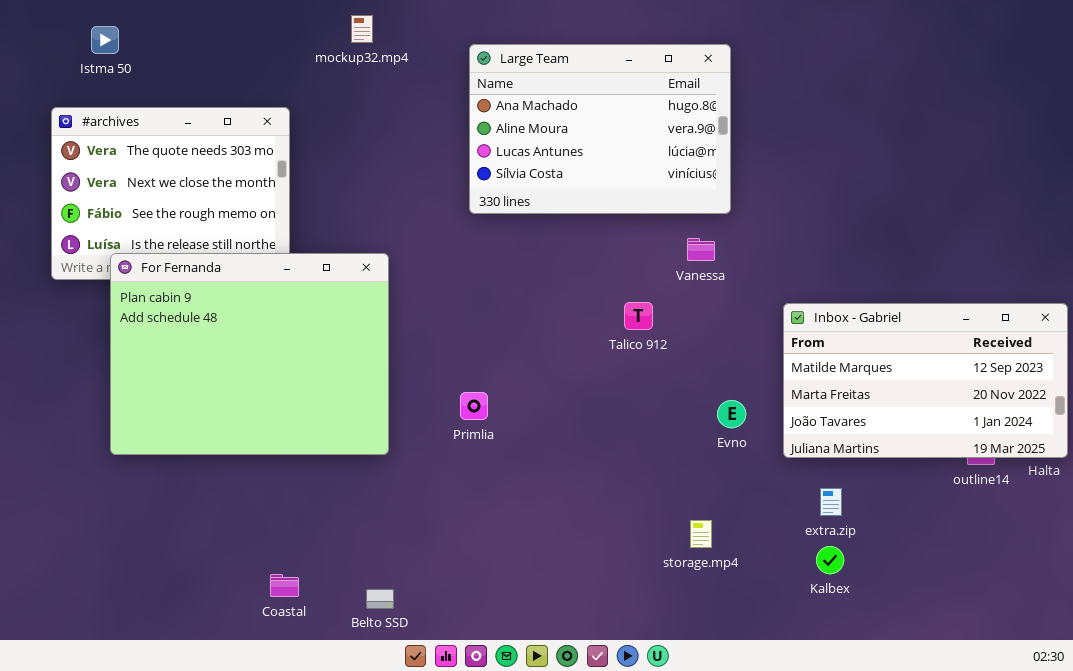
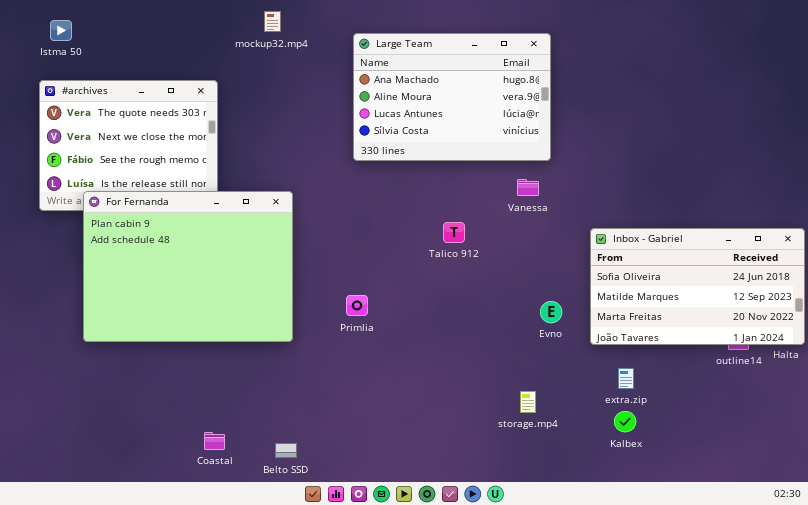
Istma 50: [91,26,119,54] -> [50,20,72,41], moved
Talico 912: [624,302,653,330] -> [443,222,465,243], moved
Inbox - Gabriel: [783,303,1068,458] -> [590,228,805,345], scrolled up 1 row

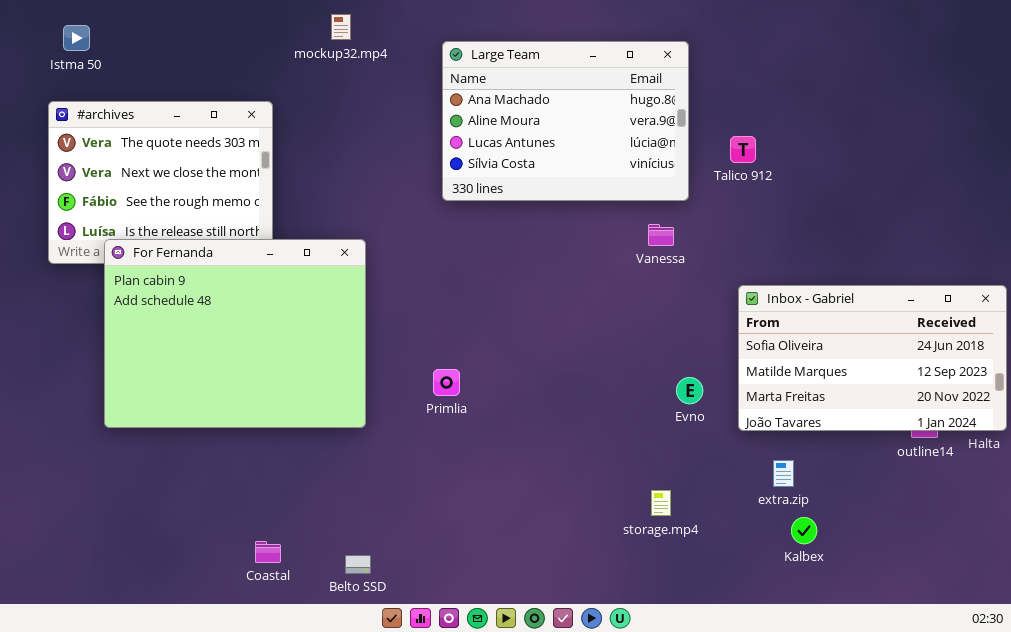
Talico 912: [443,222,465,243] -> [730,136,756,163], moved
Kalbex: [614,411,636,432] -> [791,517,817,544], moved

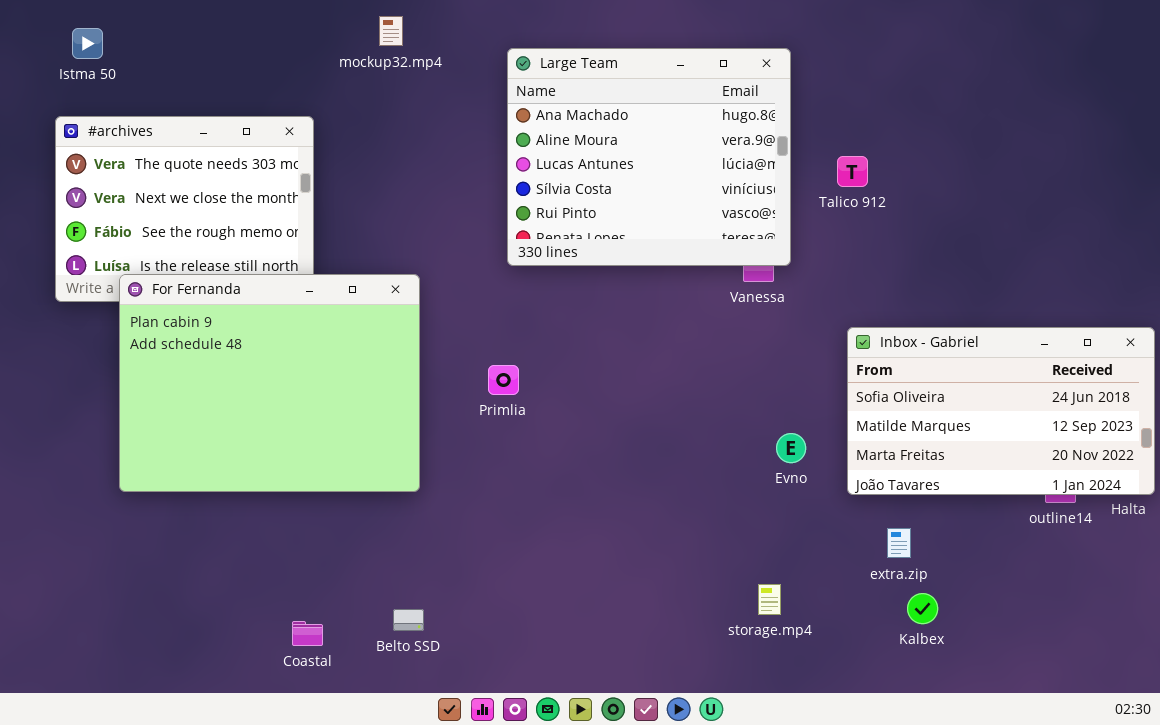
Large Team: [442,41,689,201] -> [507,48,791,266], resized
Primlia: [433,369,460,396] -> [488,365,519,395], moved
storage.mp4: [651,490,671,516] -> [758,584,781,615], moved
Belto SSD: [345,555,371,574] -> [393,609,424,631], moved

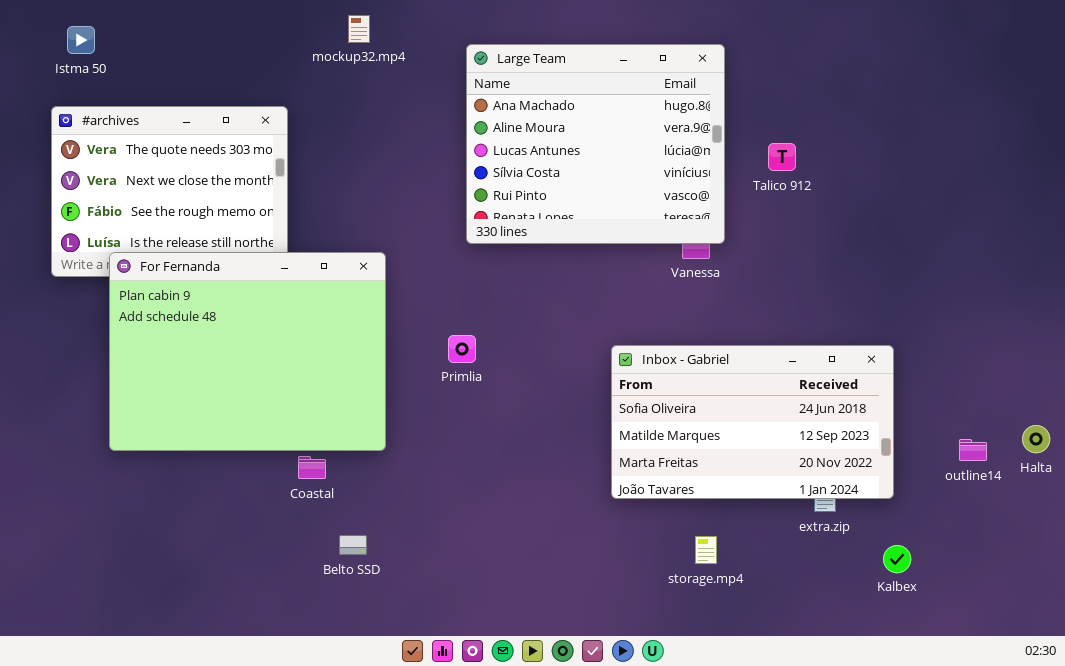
Inbox - Gabriel: [847,327,1155,495] -> [611,345,894,499], moved
Kalbex: [907,593,938,624] -> [883,545,911,573], moved
Belto SSD: [393,609,424,631] -> [339,535,367,555], moved
Coastal: [292,621,323,646] -> [298,456,326,479], moved

